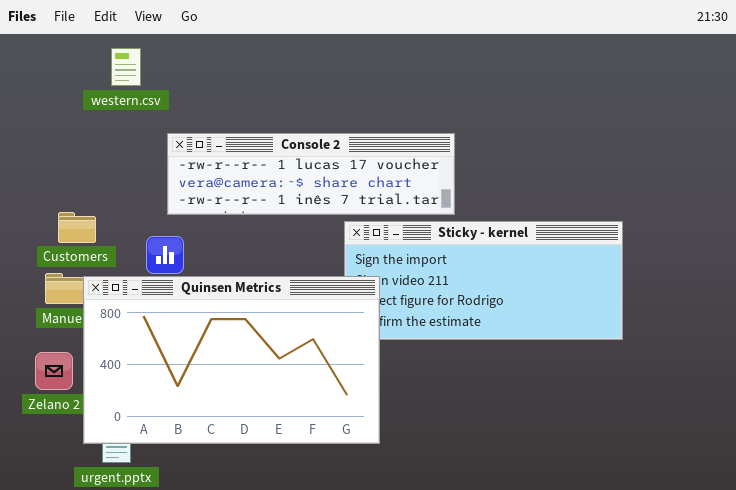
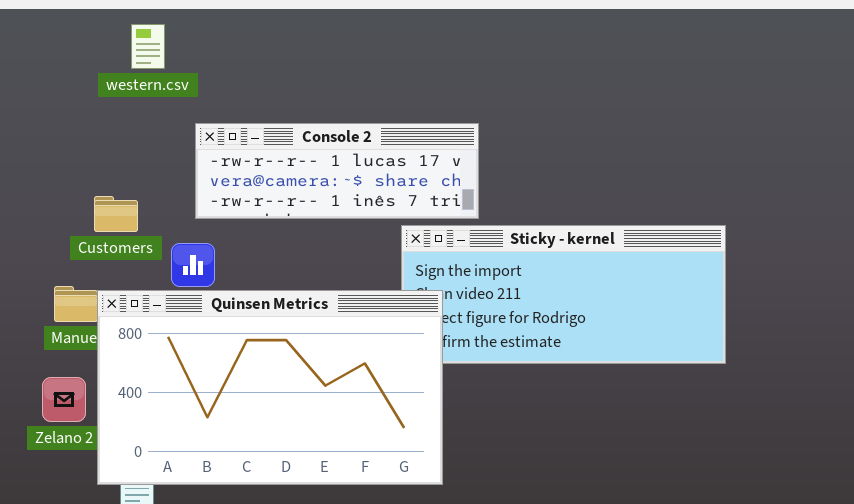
Console 2: [167,133,455,215] -> [195,123,479,219], resized
Customers: [58,212,96,243] -> [94,196,138,232], moved

